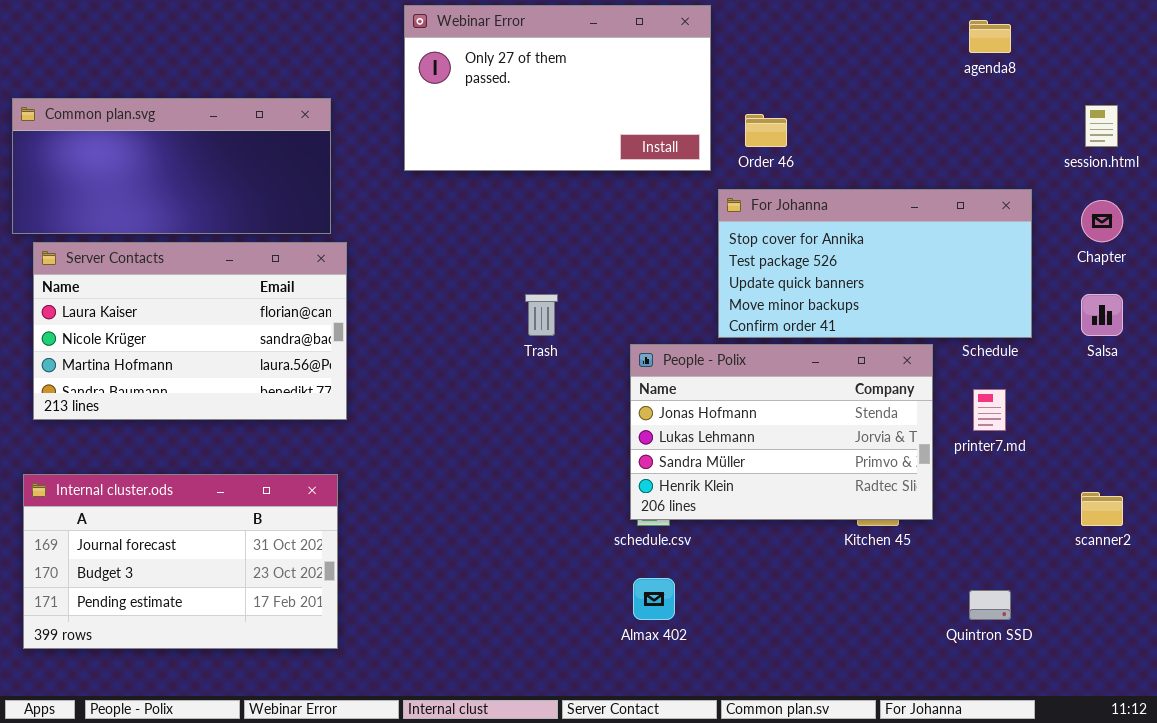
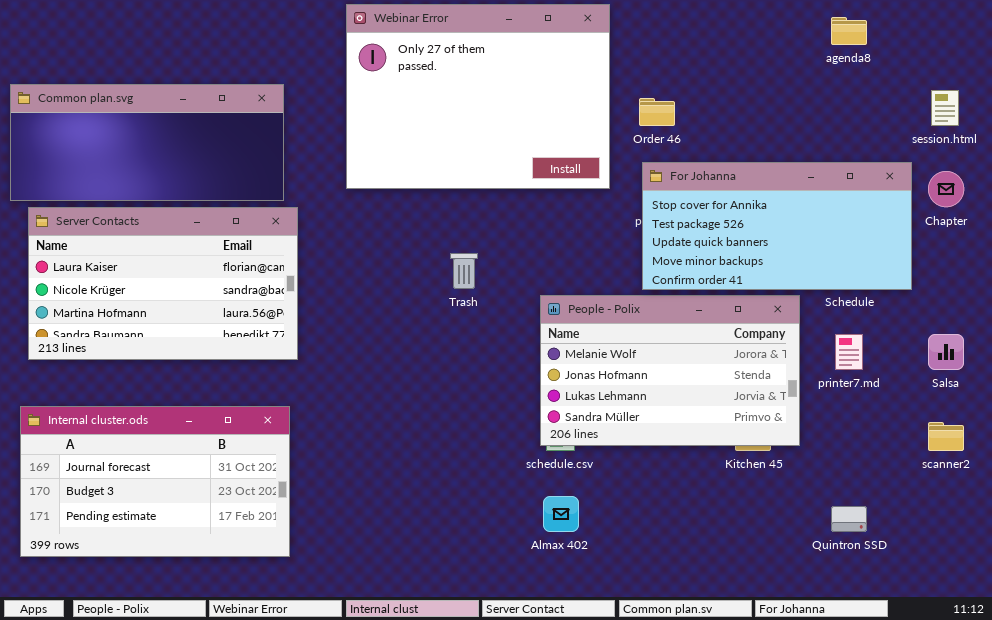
Webinar Error: [404,5,711,171] -> [346,4,610,189], resized
For Johanna: [718,189,1032,338] -> [642,162,912,290], moved
Salsa: [1081,294,1123,336] -> [928,334,964,370], moved
People - Polix: [630,344,933,520] -> [540,295,800,446], scrolled up 1 row

